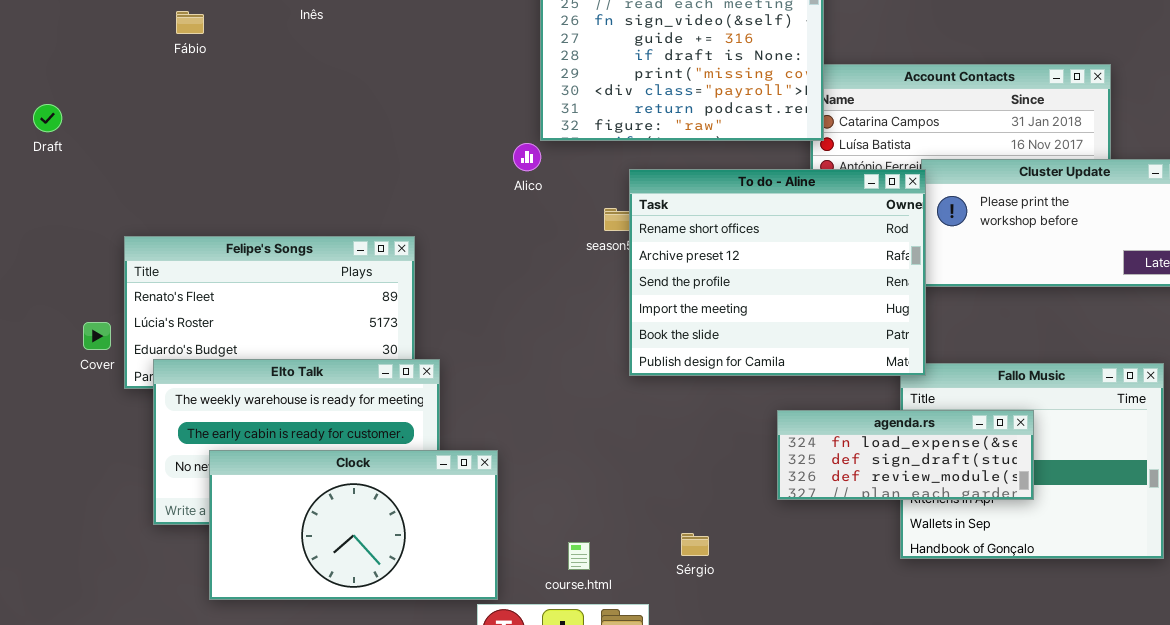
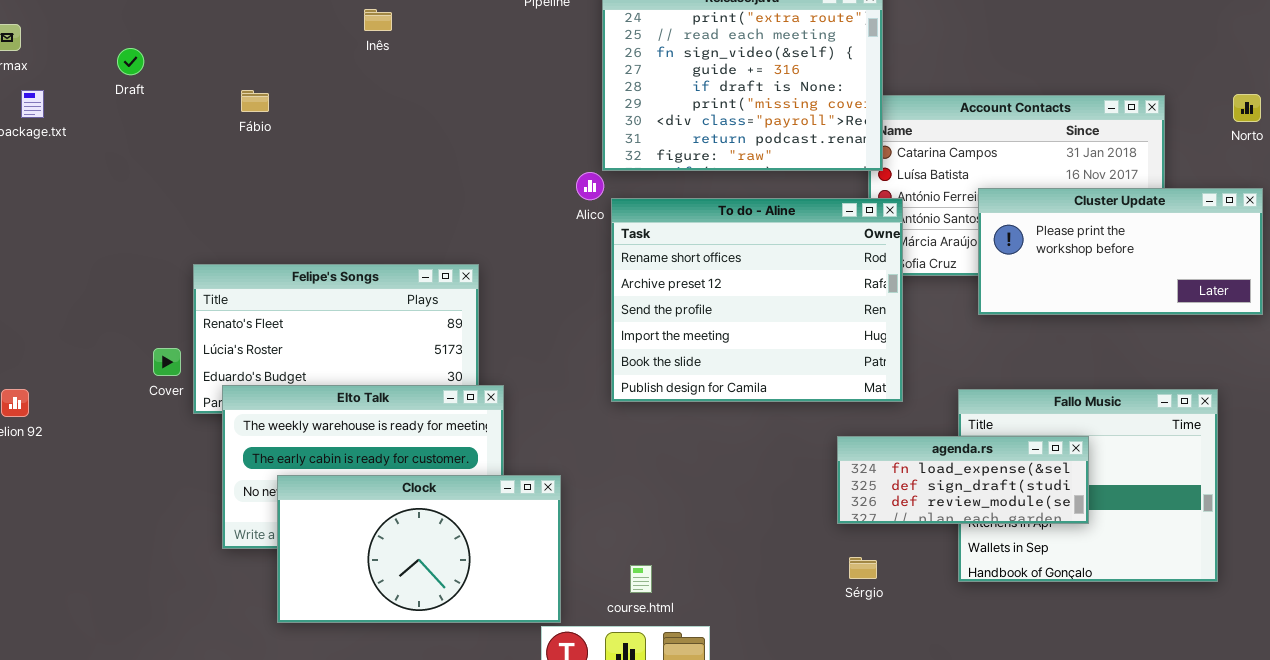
Fábio: [176,11,204,34] -> [241,90,269,112], moved
Draft: [33,104,62,132] -> [117,48,144,75], moved
To do - Aline: [629,169,926,376] -> [611,198,903,402], moved
Sérgio: [681,533,709,556] -> [849,557,877,579], moved

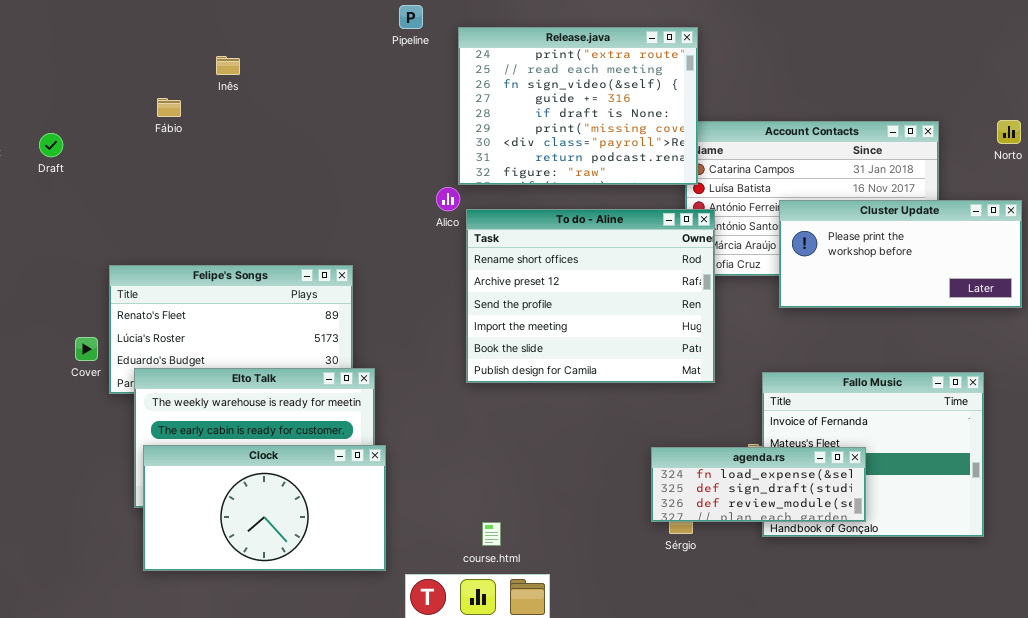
Inês: [364,9,392,31] -> [216,56,240,75], moved
Draft: [117,48,144,75] -> [39,133,63,157], moved
Fábio: [241,90,269,112] -> [157,98,181,117], moved
agenda.rs: [837,436,1089,524] -> [651,447,866,522], moved
Clock: [277,475,561,623] -> [143,445,386,571], moved

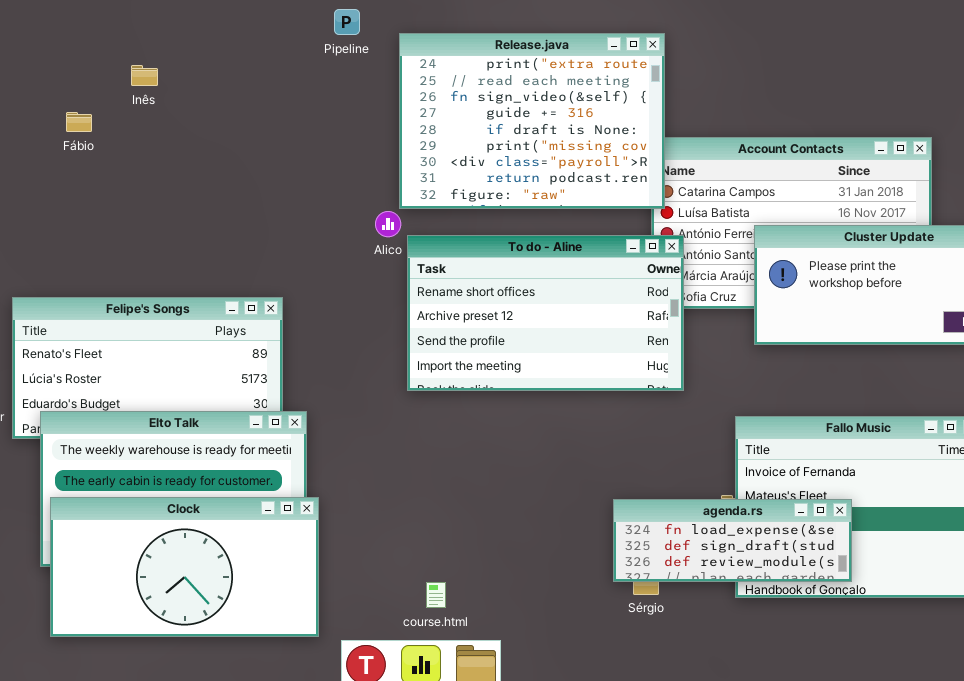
To do - Aline: [466,209,715,383] -> [407,235,684,391], resized

